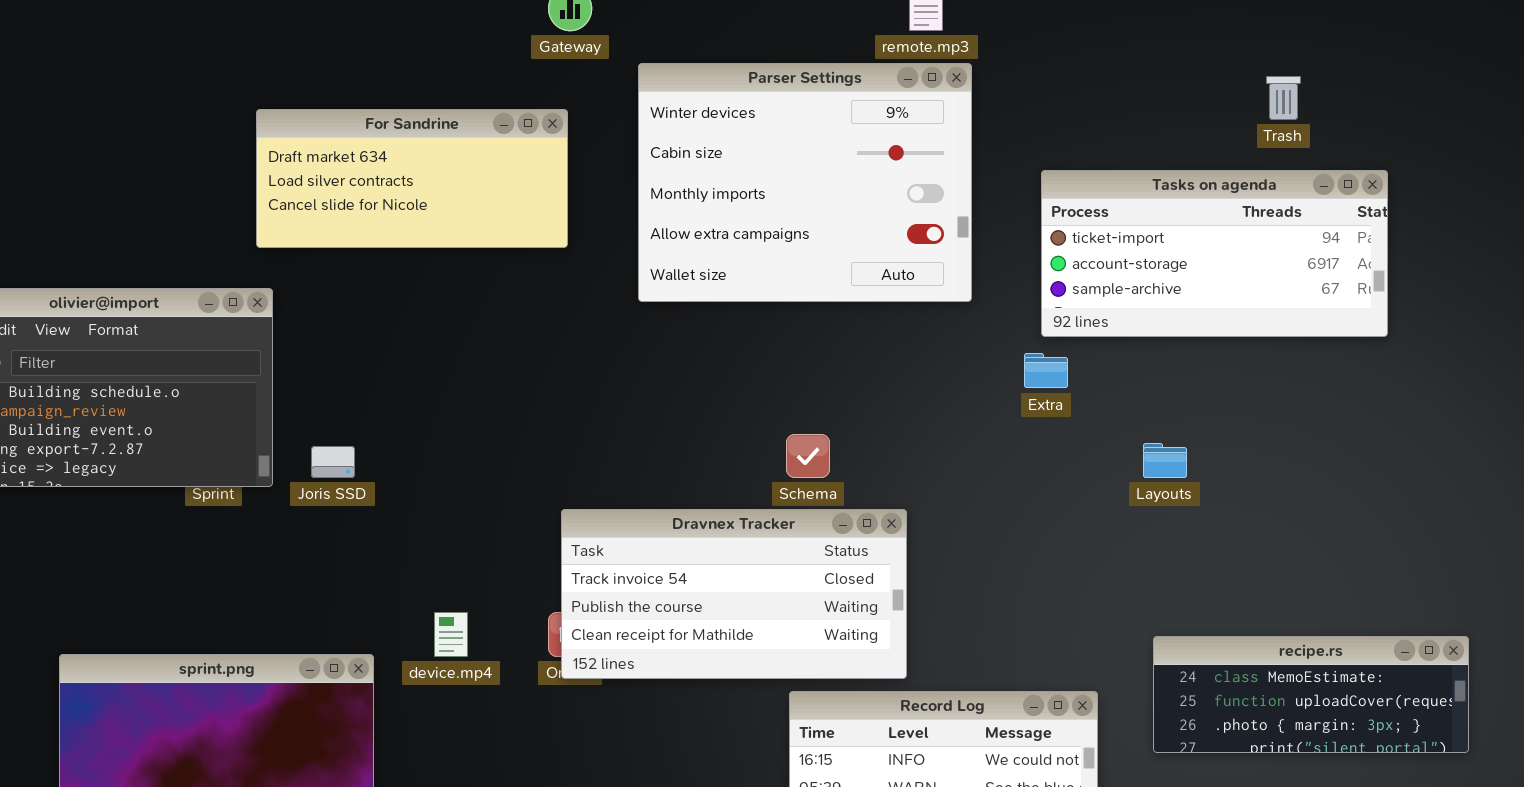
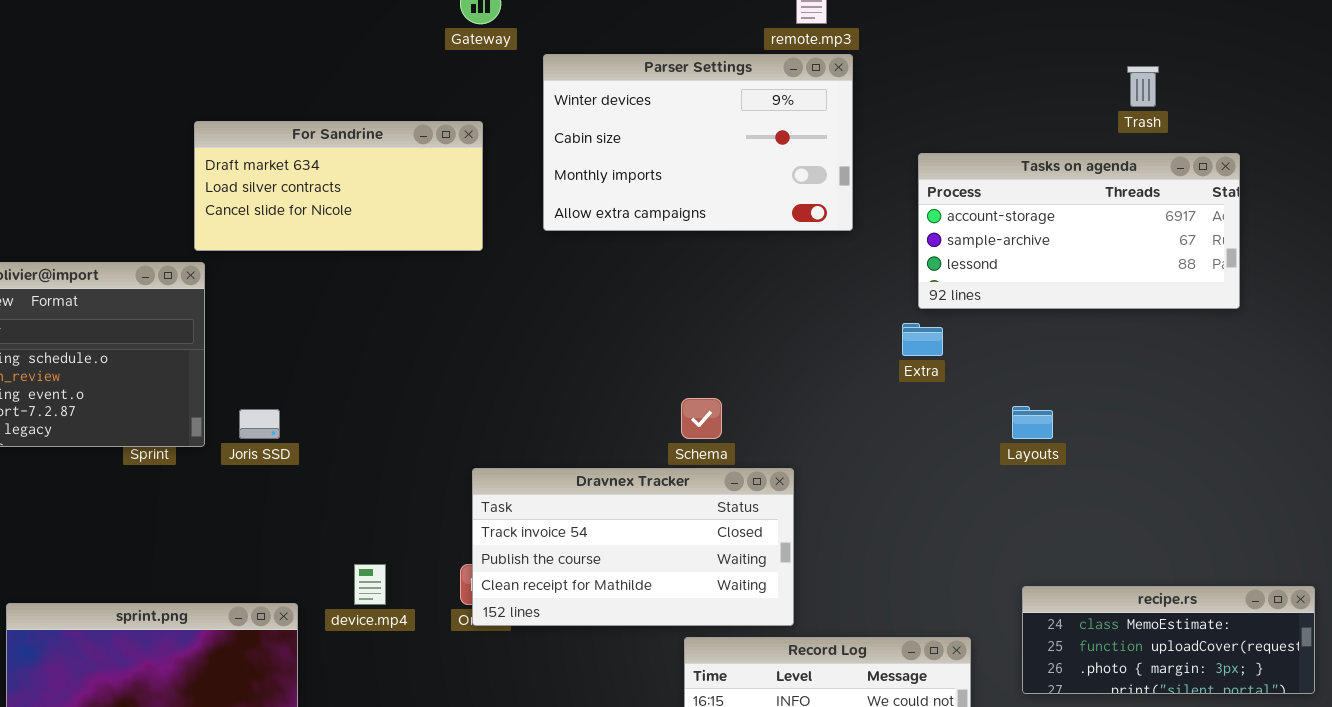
Parser Settings: [638,63,972,302] -> [543,54,853,231], resized
For Sandrine: [256,109,568,248] -> [194,121,483,251], moved
Tasks on agenda: [1041,170,1388,337] -> [918,153,1240,309], scrolled down 1 row

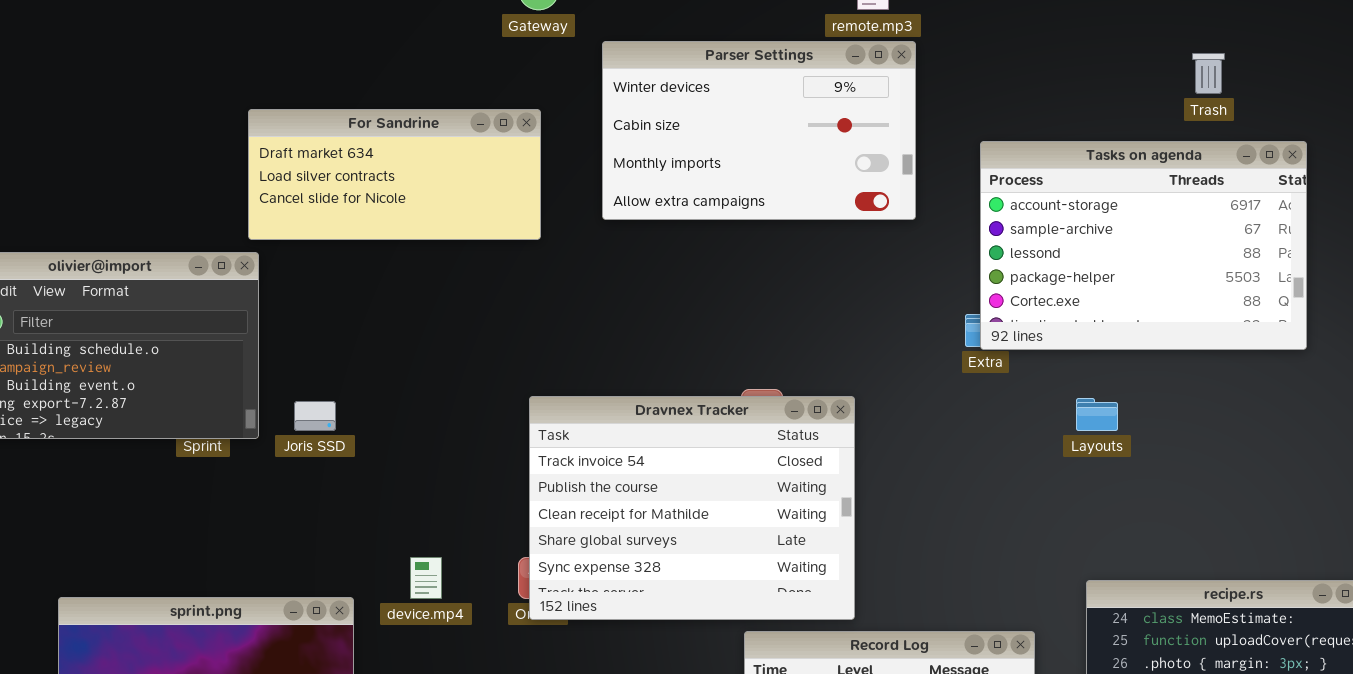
Tasks on agenda: [918,153,1240,309] -> [980,141,1307,350], resized
Dravnex Tracker: [472,468,794,626] -> [529,396,855,620], resized

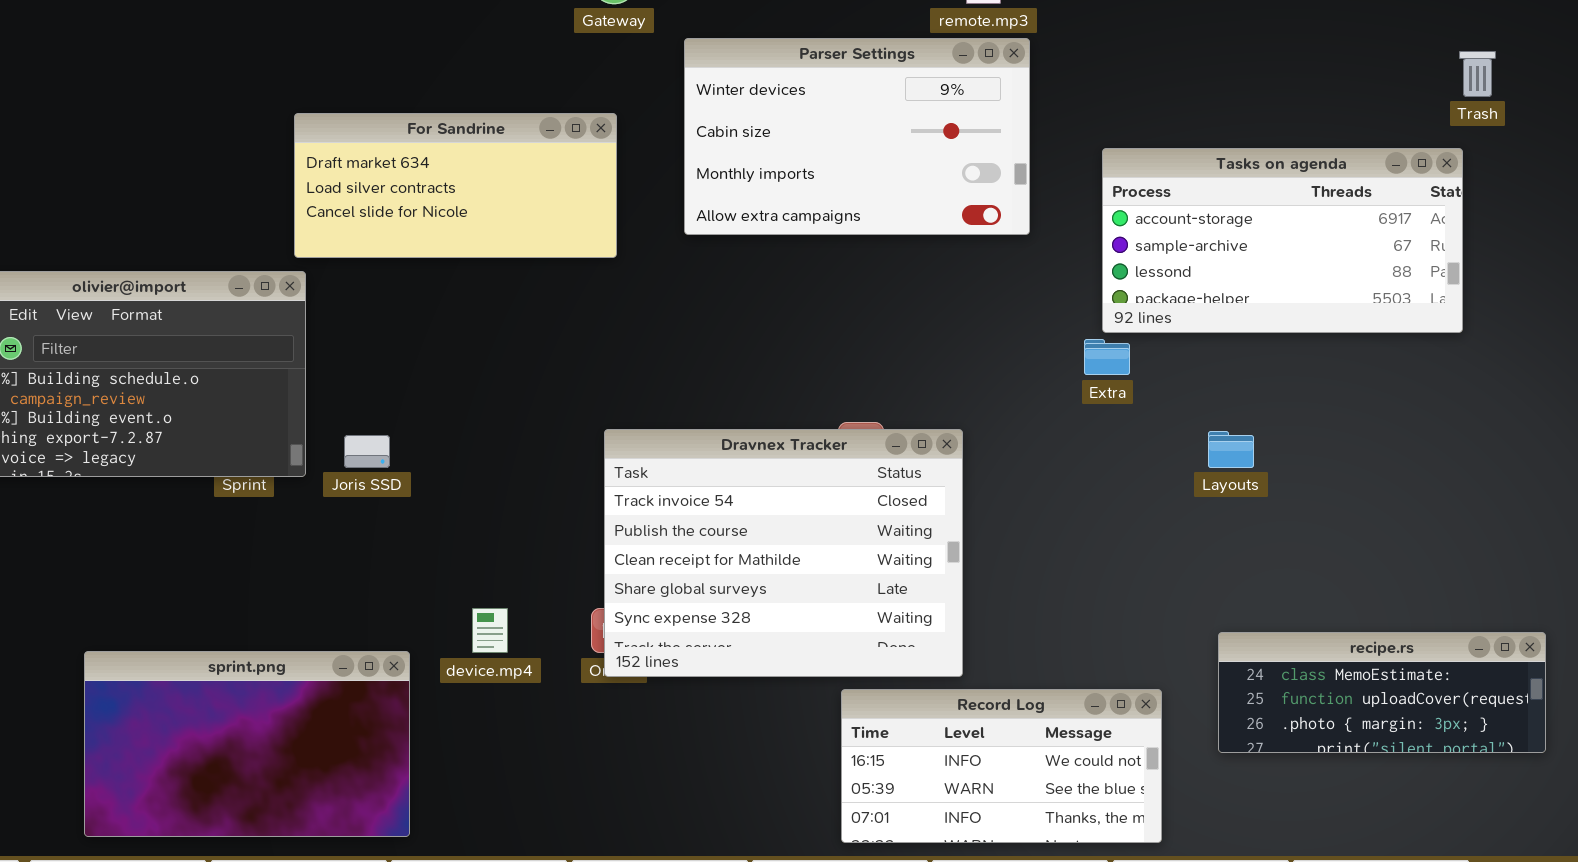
Trash: [1192,53,1225,94] -> [1459,51,1496,97], moved
Tasks on agenda: [980,141,1307,350] -> [1102,148,1463,333], resized

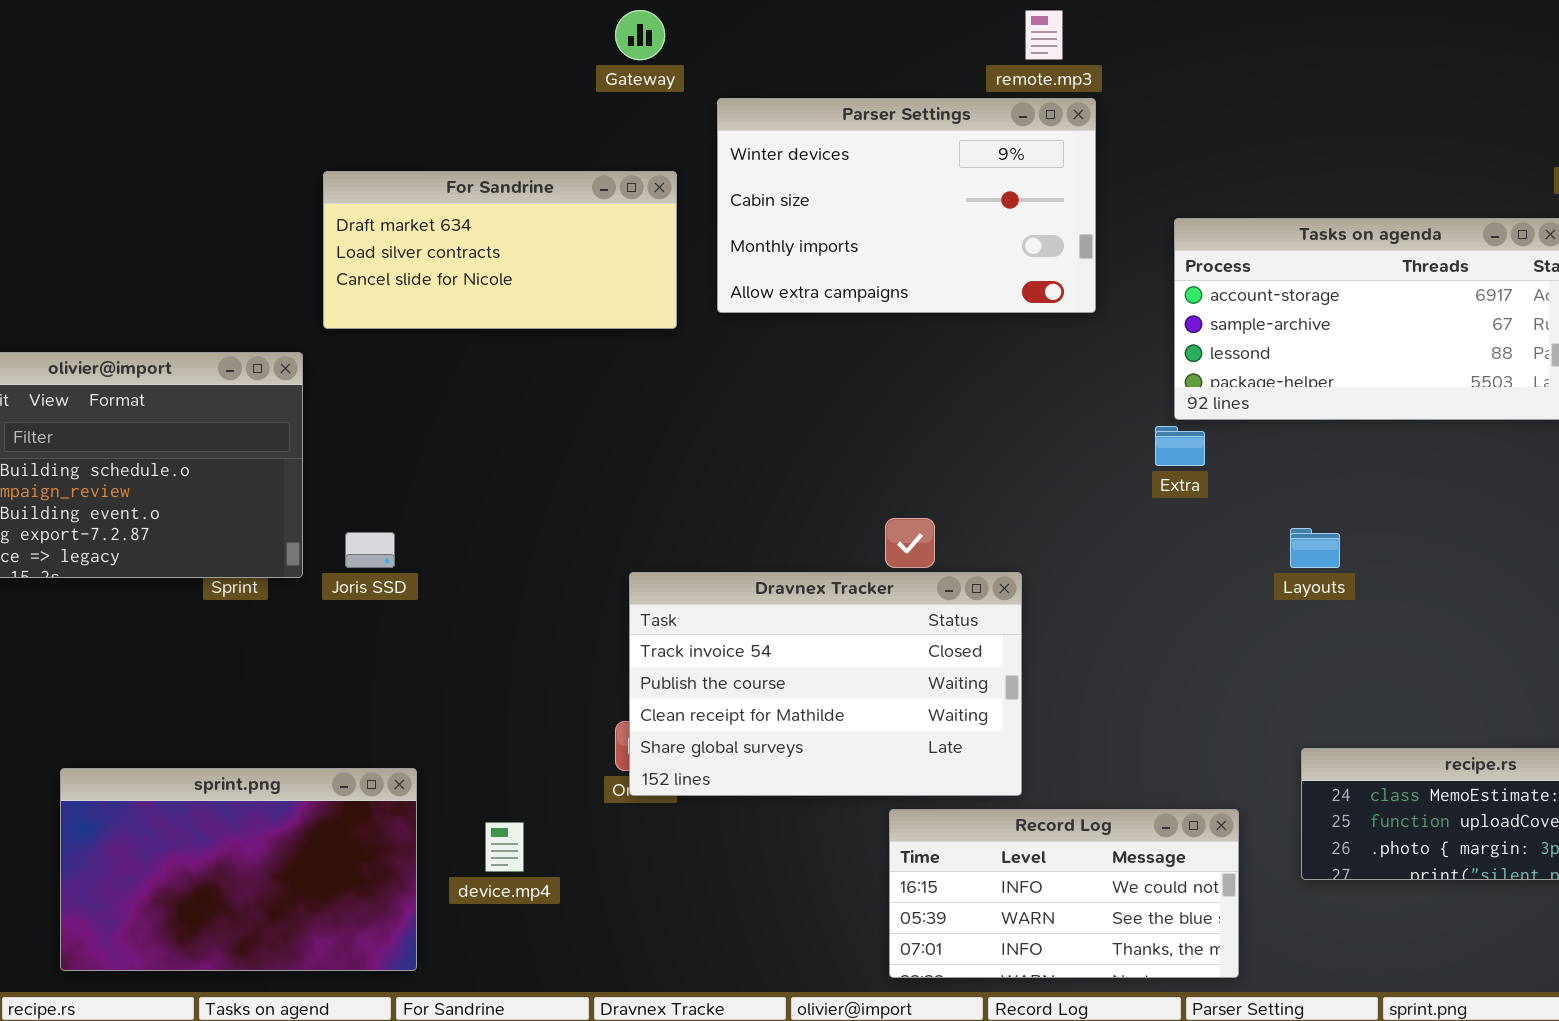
For Sandrine: [294,113,617,258] -> [323,171,677,329], moved
Dravnex Tracker: [604,429,963,677] -> [629,572,1022,796], resized
device.mp4: [472,608,508,653] -> [485,822,524,872], moved

